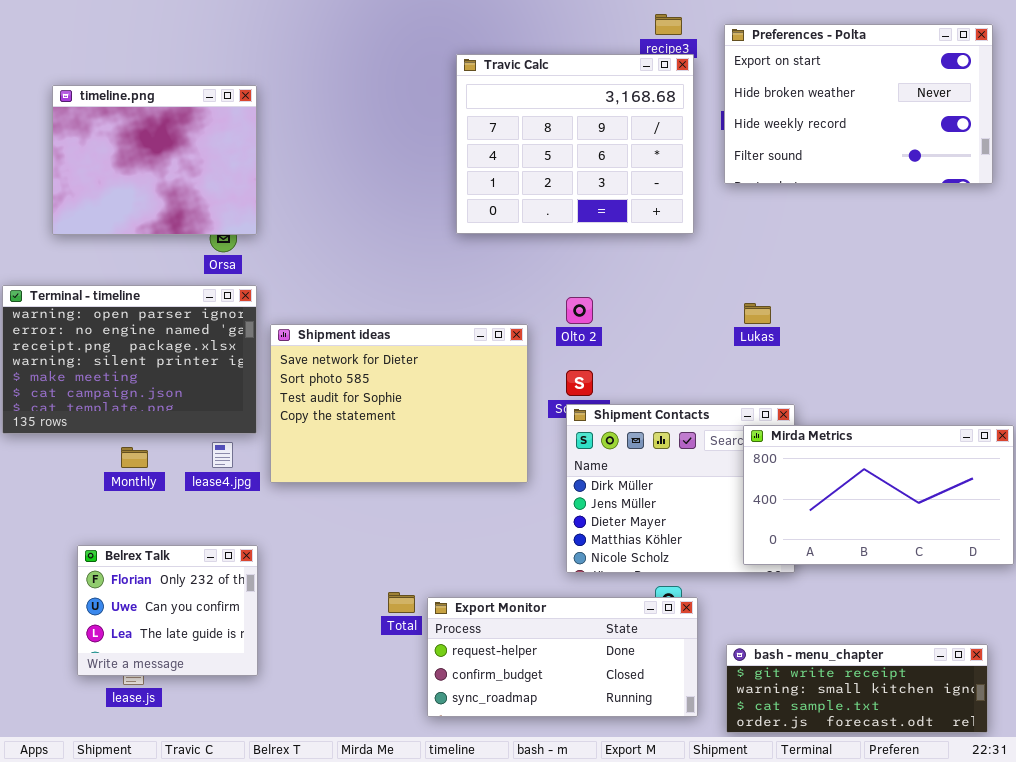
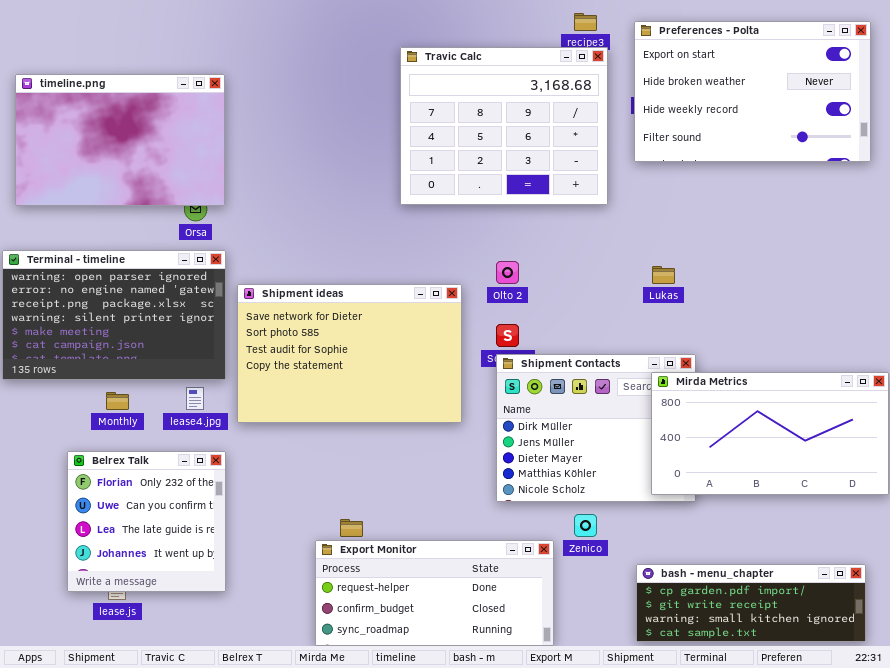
timeline.png: [52,85,257,235] -> [15,74,225,206], resized
Belrex Talk: [77,545,258,676] -> [67,451,226,592], resized
Export Monitor: [427,597,698,717] -> [315,540,554,646], moved
bash - menu_chapter: [726,644,988,733] -> [636,564,866,642], scrolled up 1 row

